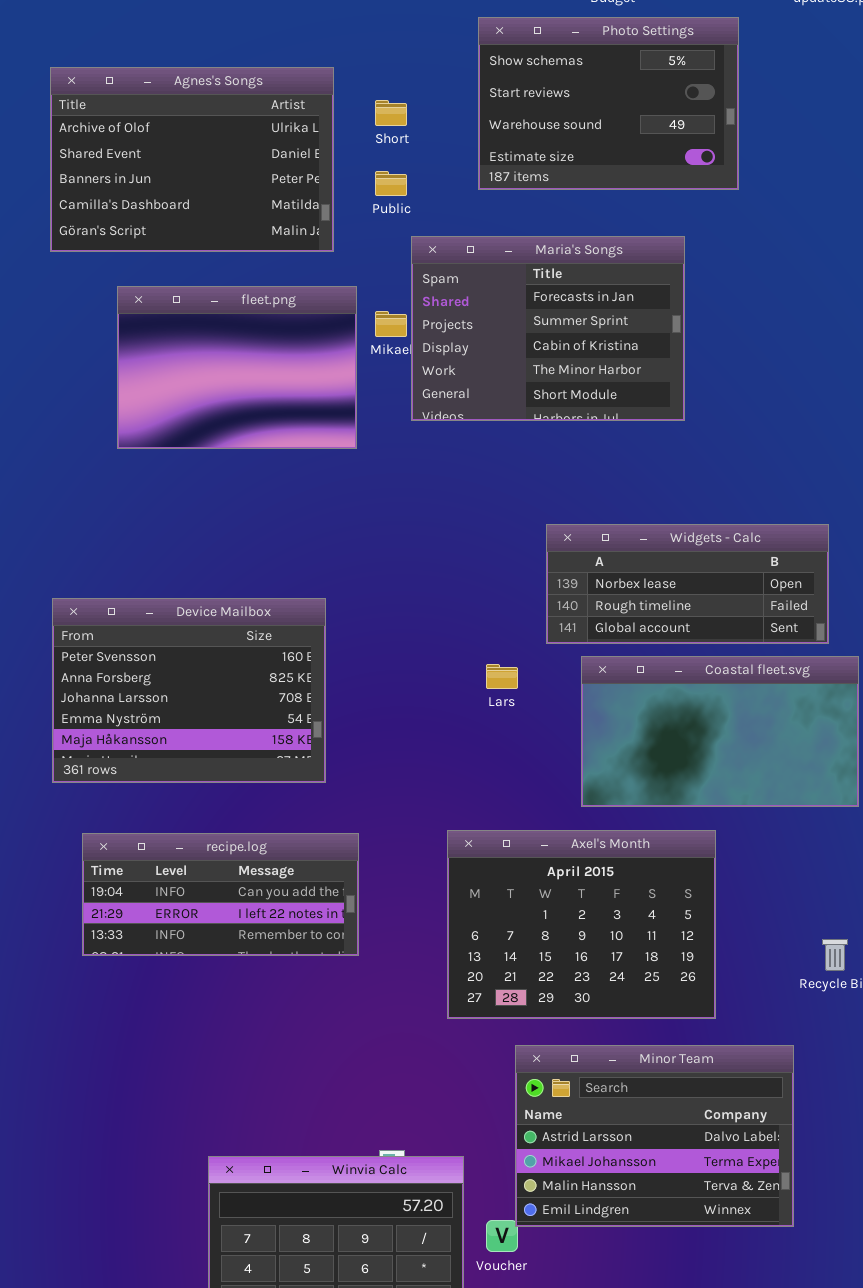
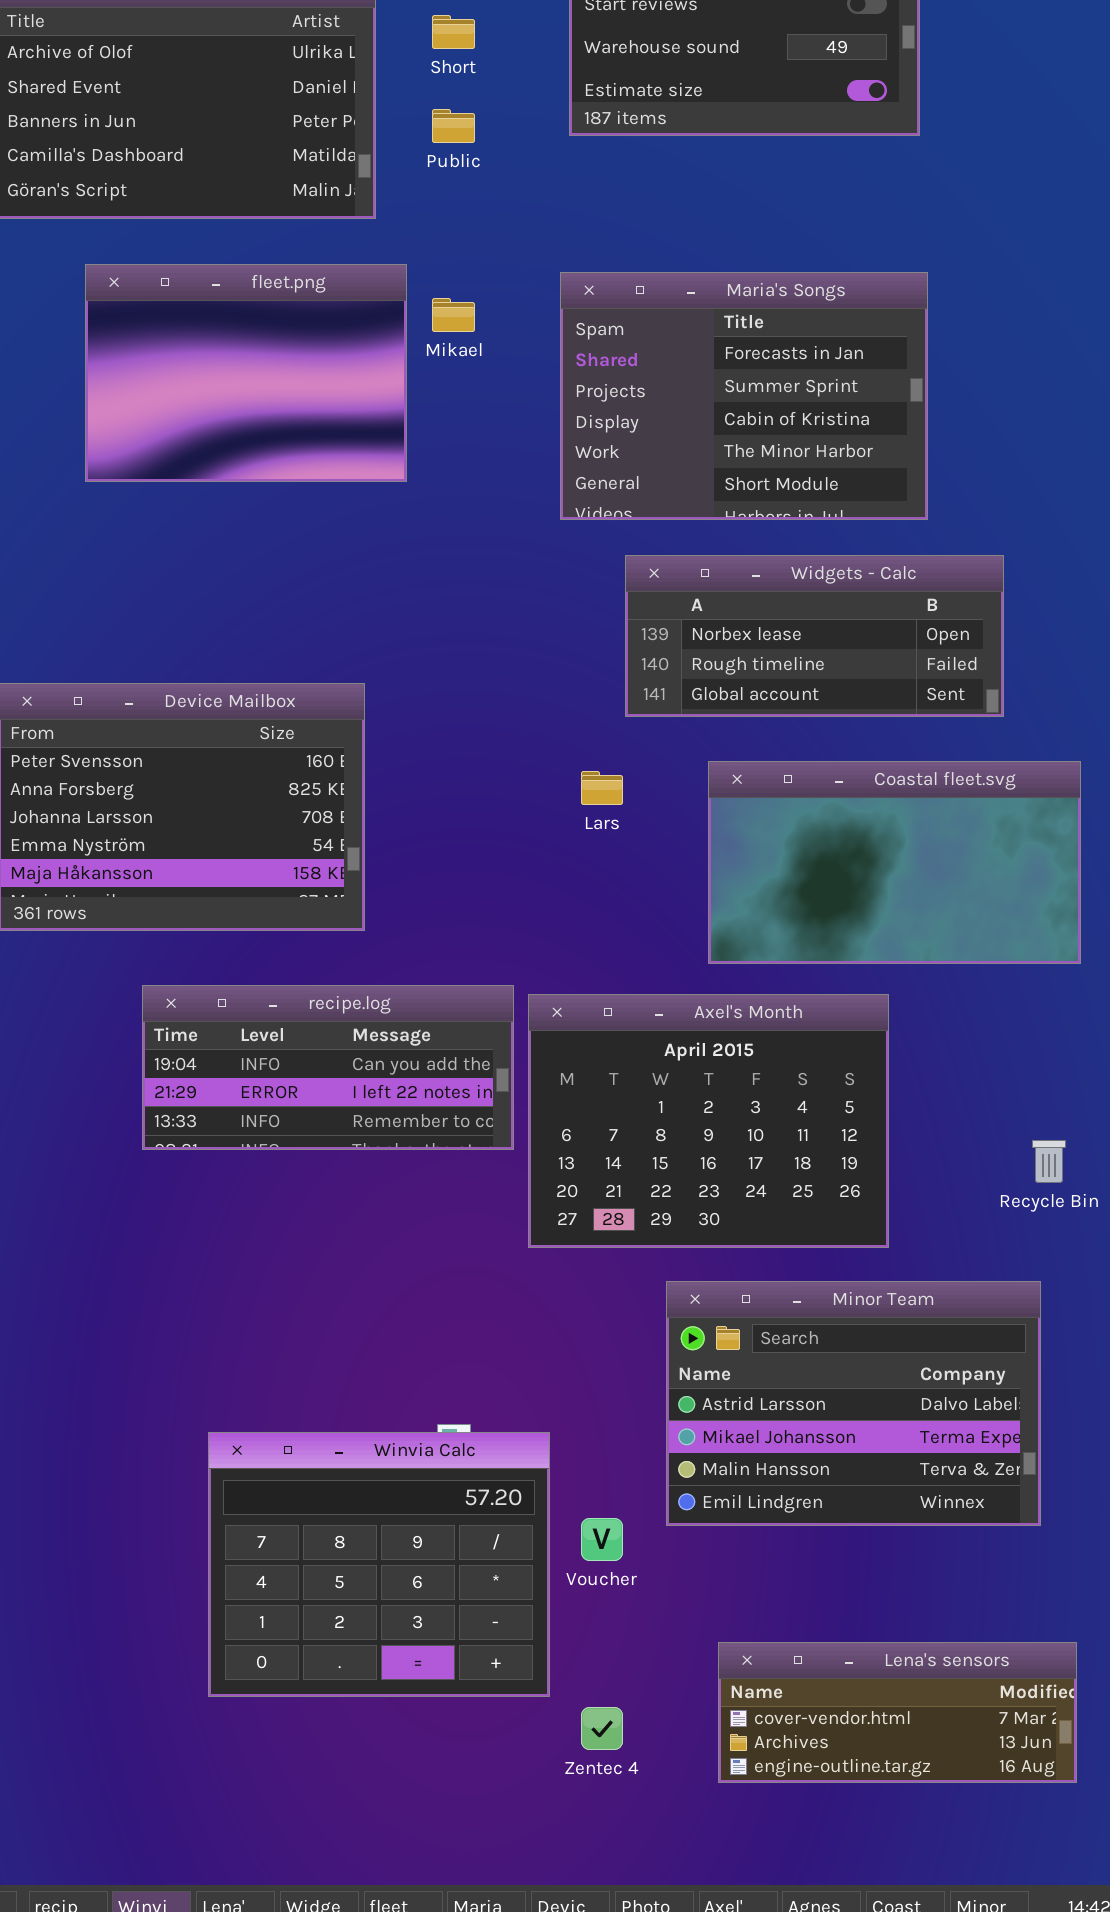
Maria's Songs: [411,236,685,421] -> [560,272,928,520], moved
Widgets - Calc: [546,524,829,644] -> [625,555,1004,717], moved
recipe.log: [82,833,359,956] -> [142,985,514,1150], moved
Minor Team: [515,1045,794,1227] -> [666,1281,1041,1526], moved

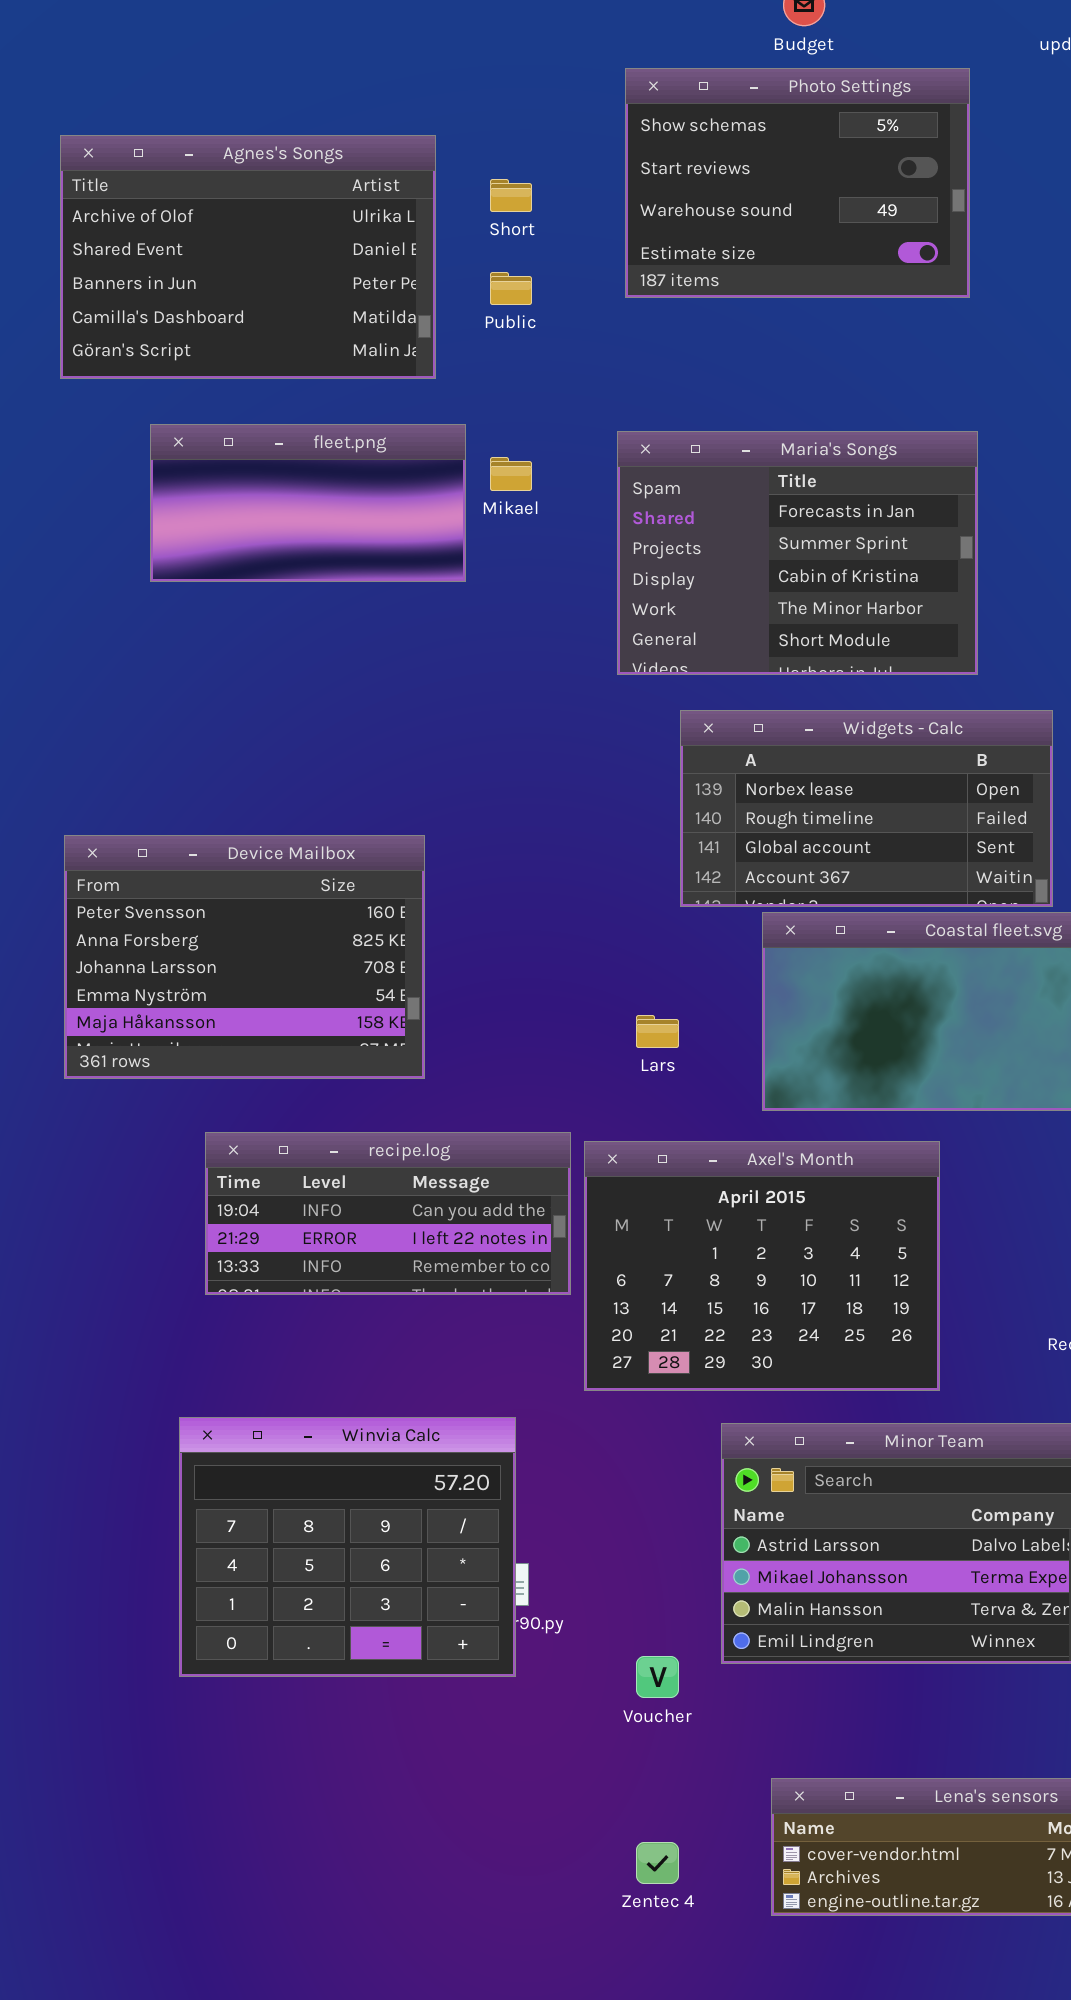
fleet.png: [85,264,407,482] -> [150,424,466,582], resized
Widgets - Calc: [625,555,1004,717] -> [680,710,1053,907], resized
Lars: [581,771,623,805] -> [636,1015,679,1048], moved
Winvia Calc: [208,1432,550,1697] -> [179,1417,516,1677], moved

